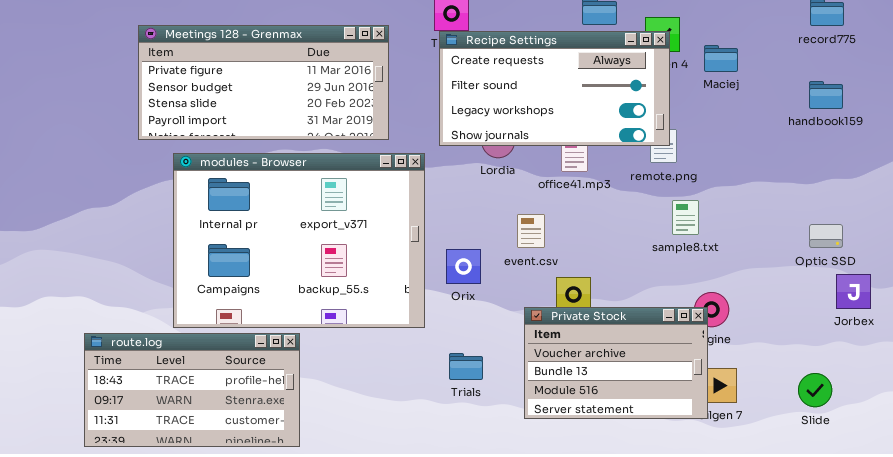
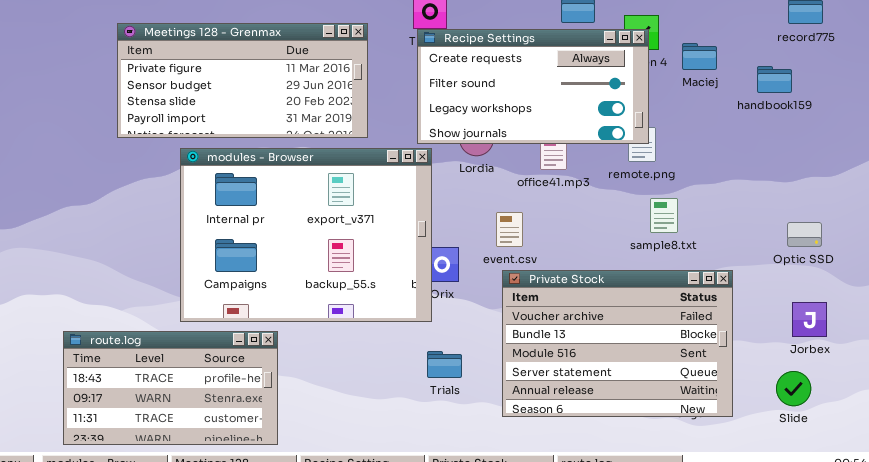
handbook159: [809,81,843,109] -> [757,66,792,93], moved
modules - Browser: [173,153,425,328] -> [180,148,432,322], moved
Jorbex: [836,274,871,309] -> [792,302,827,337], moved
Private Stock: [524,307,708,419] -> [502,270,733,417], resized

